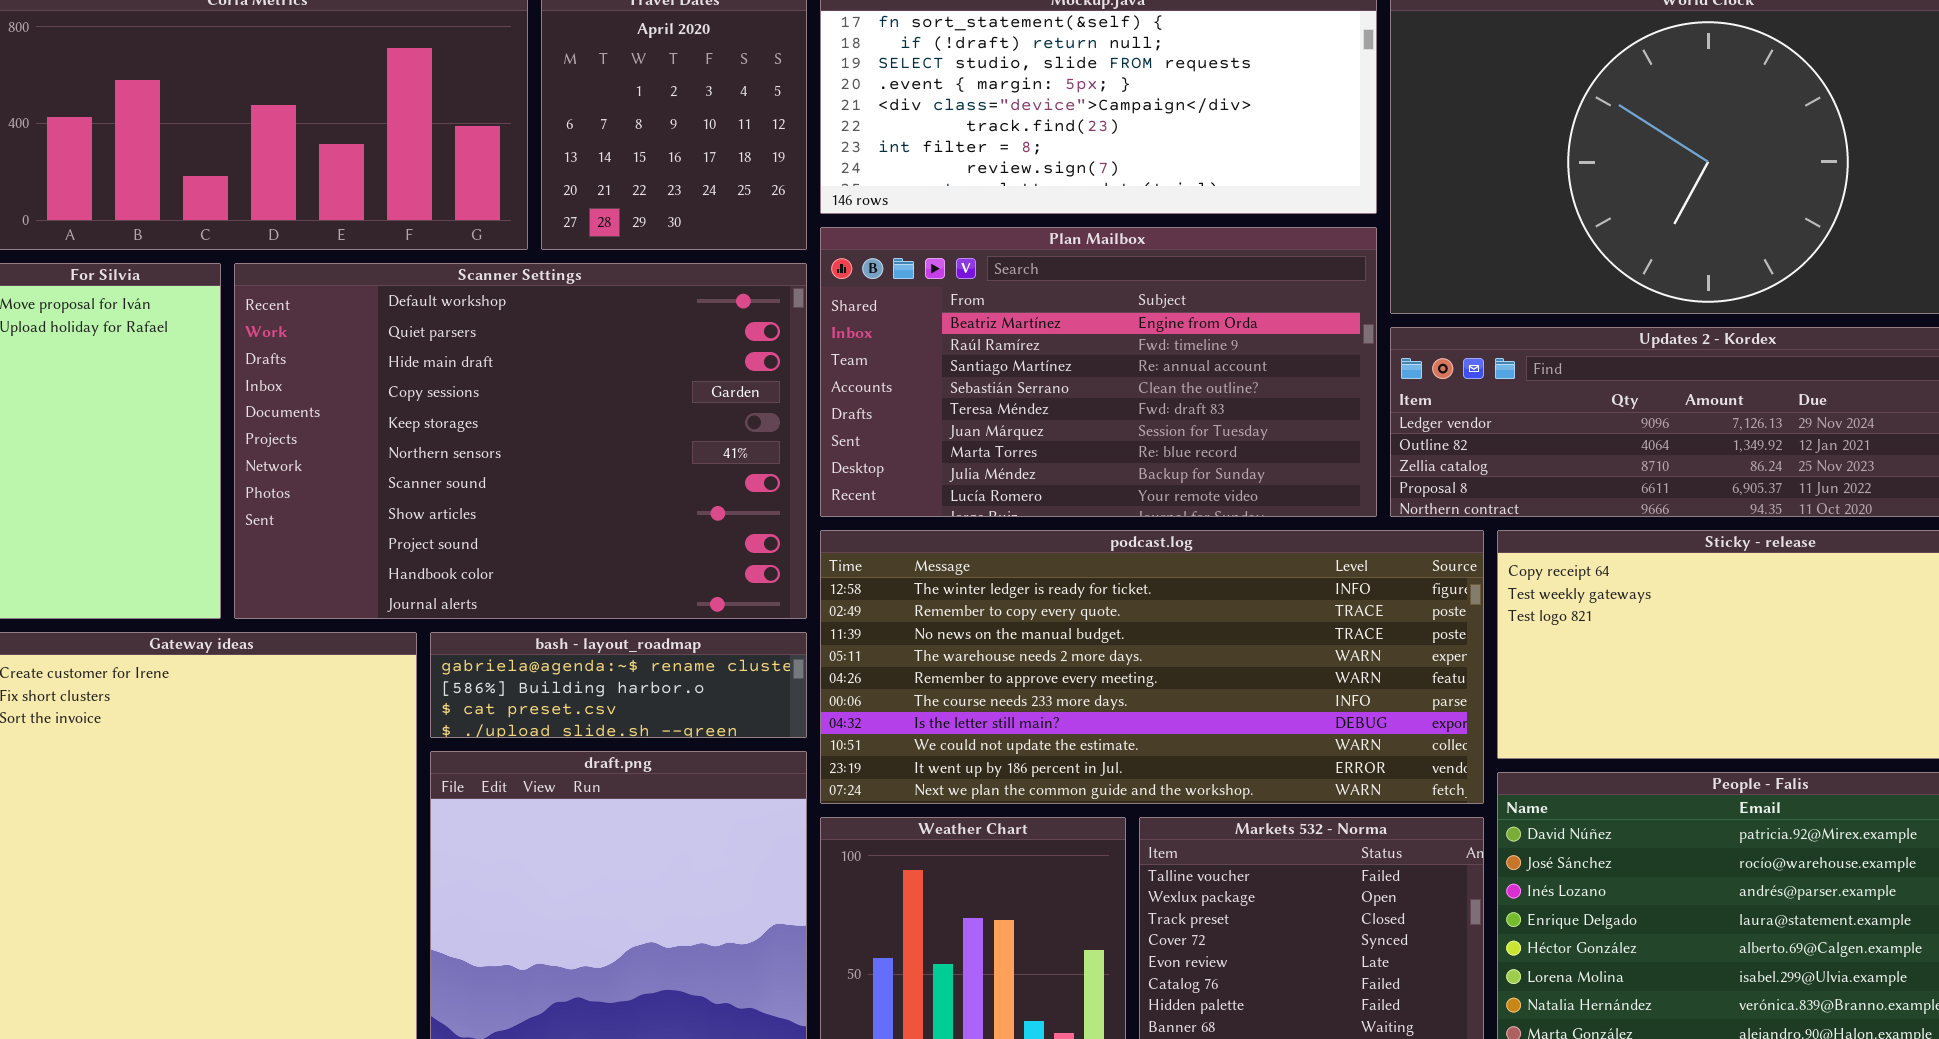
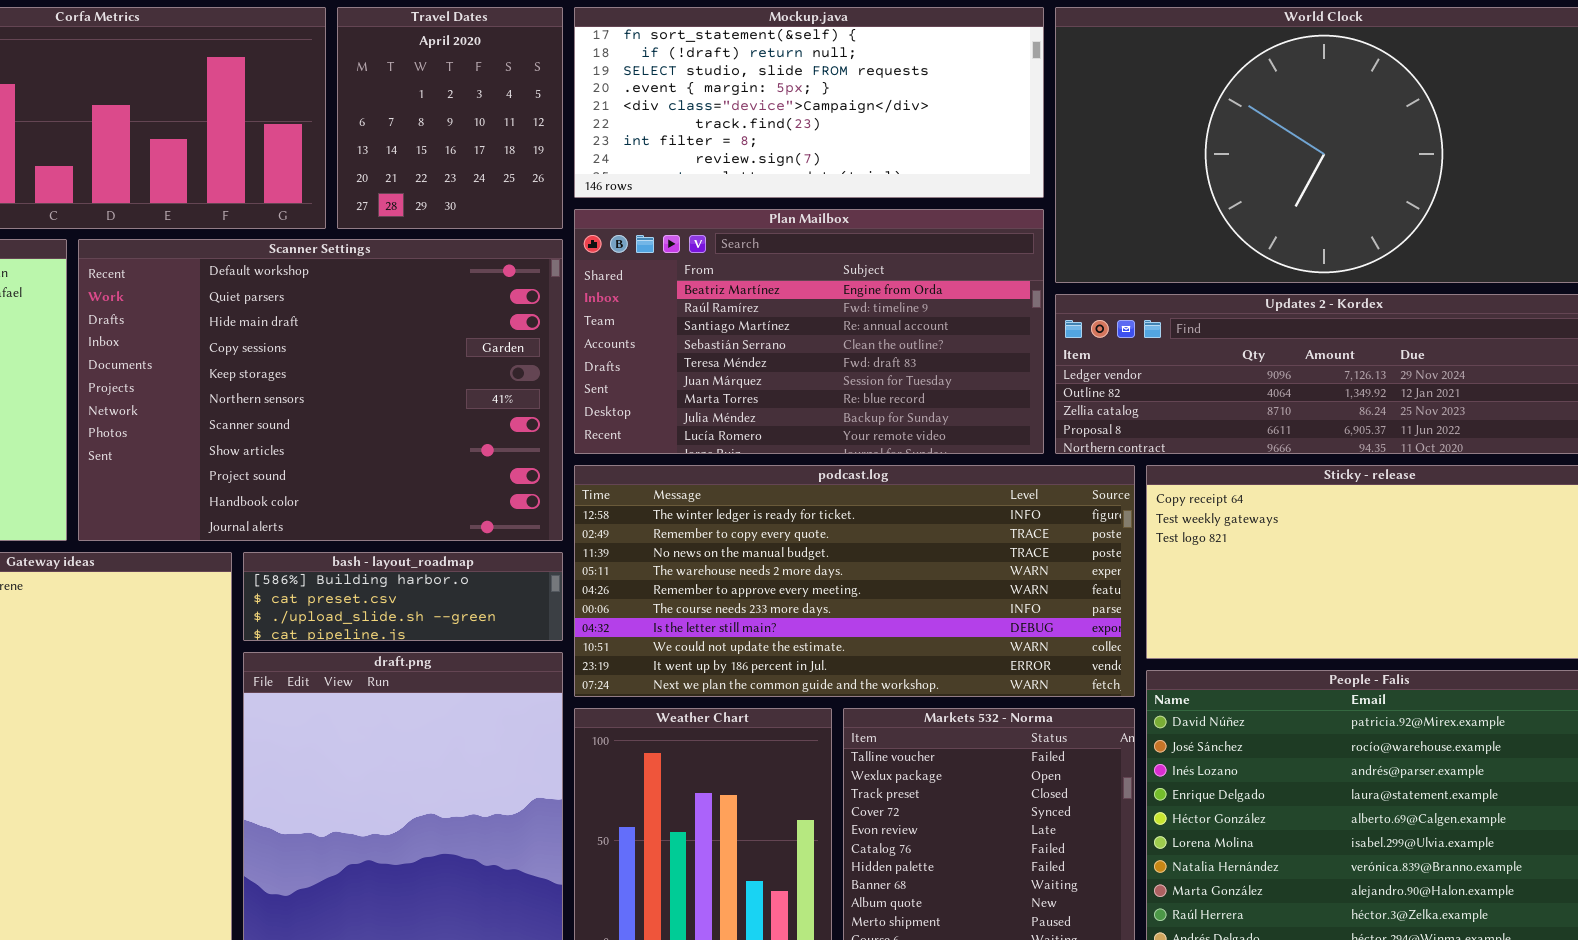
bash - layout_roadmap: [430,632,807,738] -> [243,552,563,641], scrolled down 1 row

